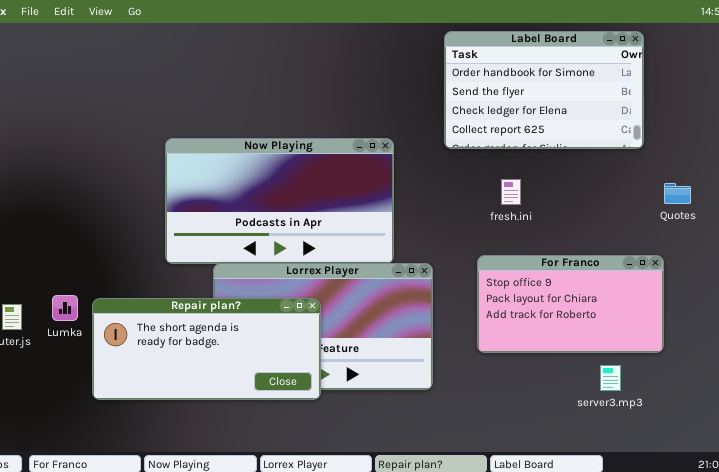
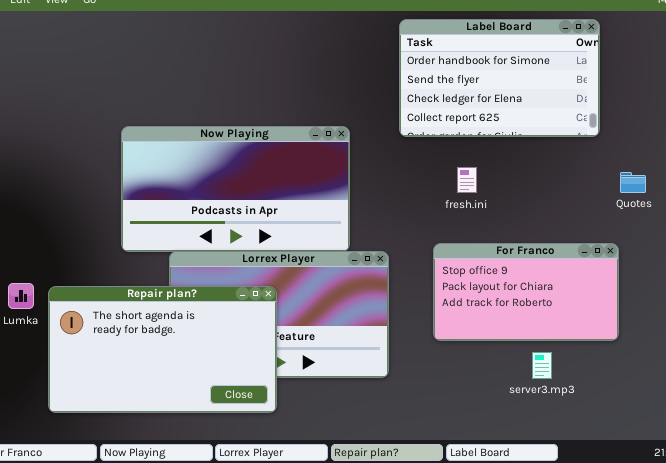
Repair plan?: [92,298,321,400] -> [48,286,277,413], resized
server3.mp3: [600,365,621,391] -> [532,352,552,379], moved

